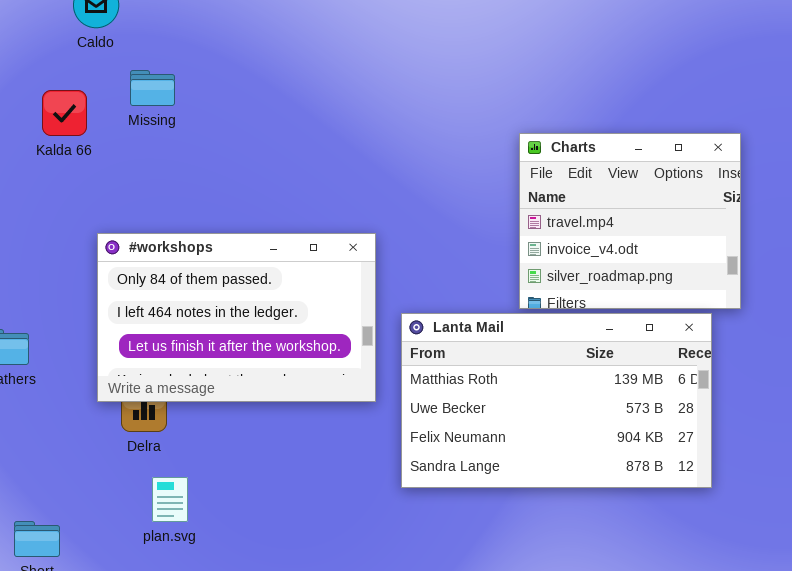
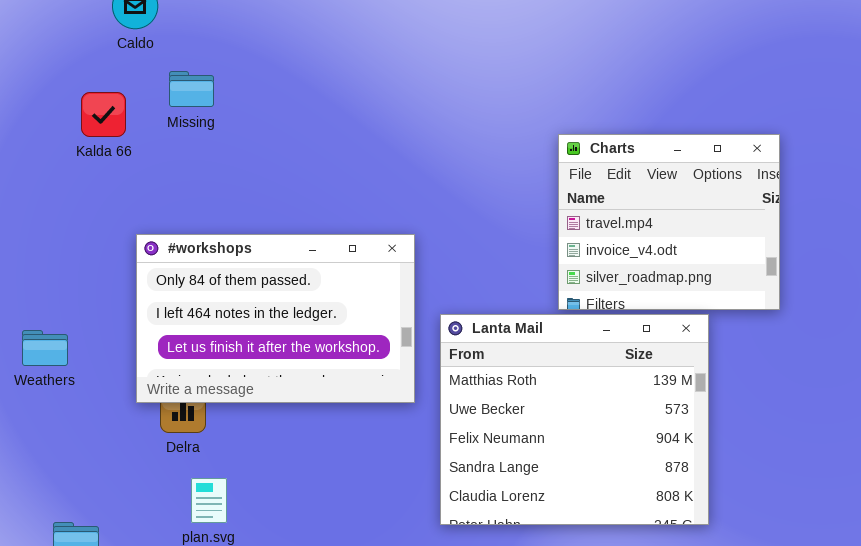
Lanta Mail: [401,313,712,488] -> [440,314,709,525], resized

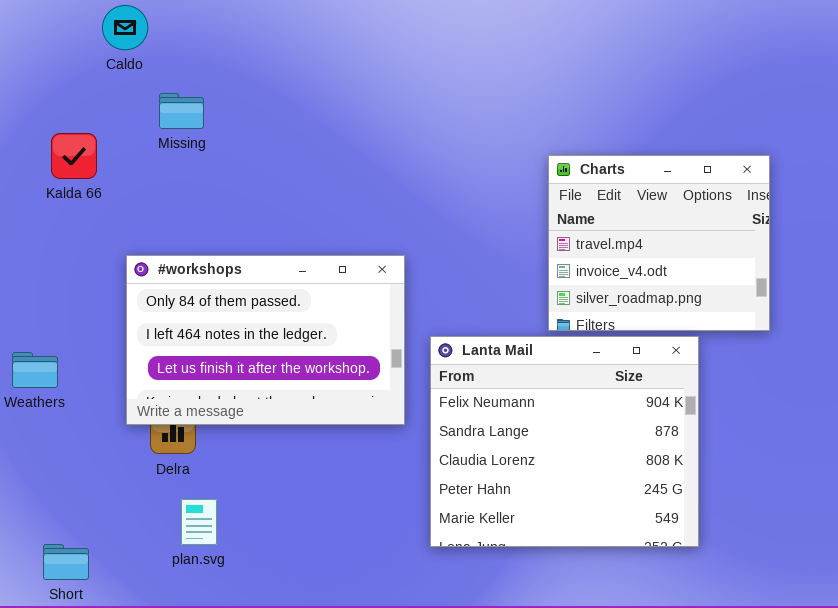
Kalda 66: [81,92,126,137] -> [51,133,97,179], moved
Lanta Mail: [440,314,709,525] -> [430,336,699,547], scrolled down 2 rows

